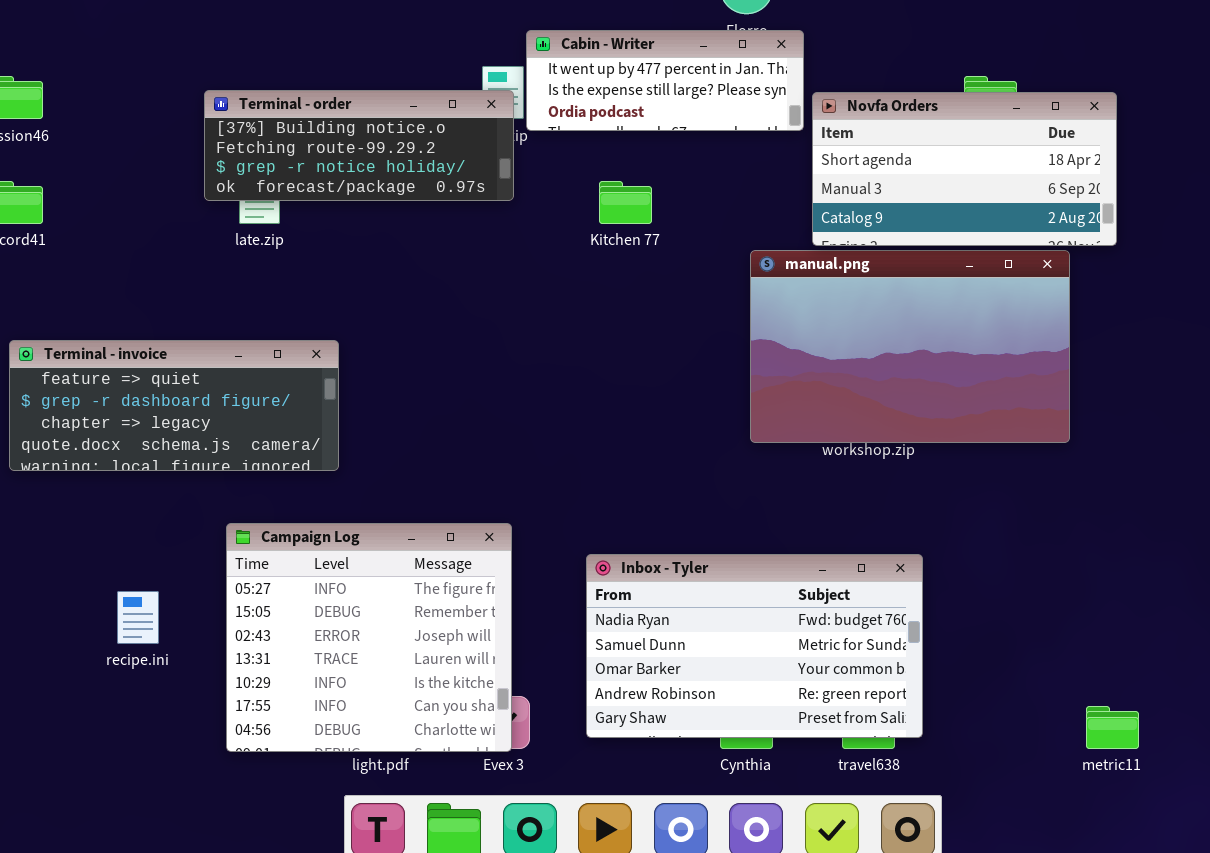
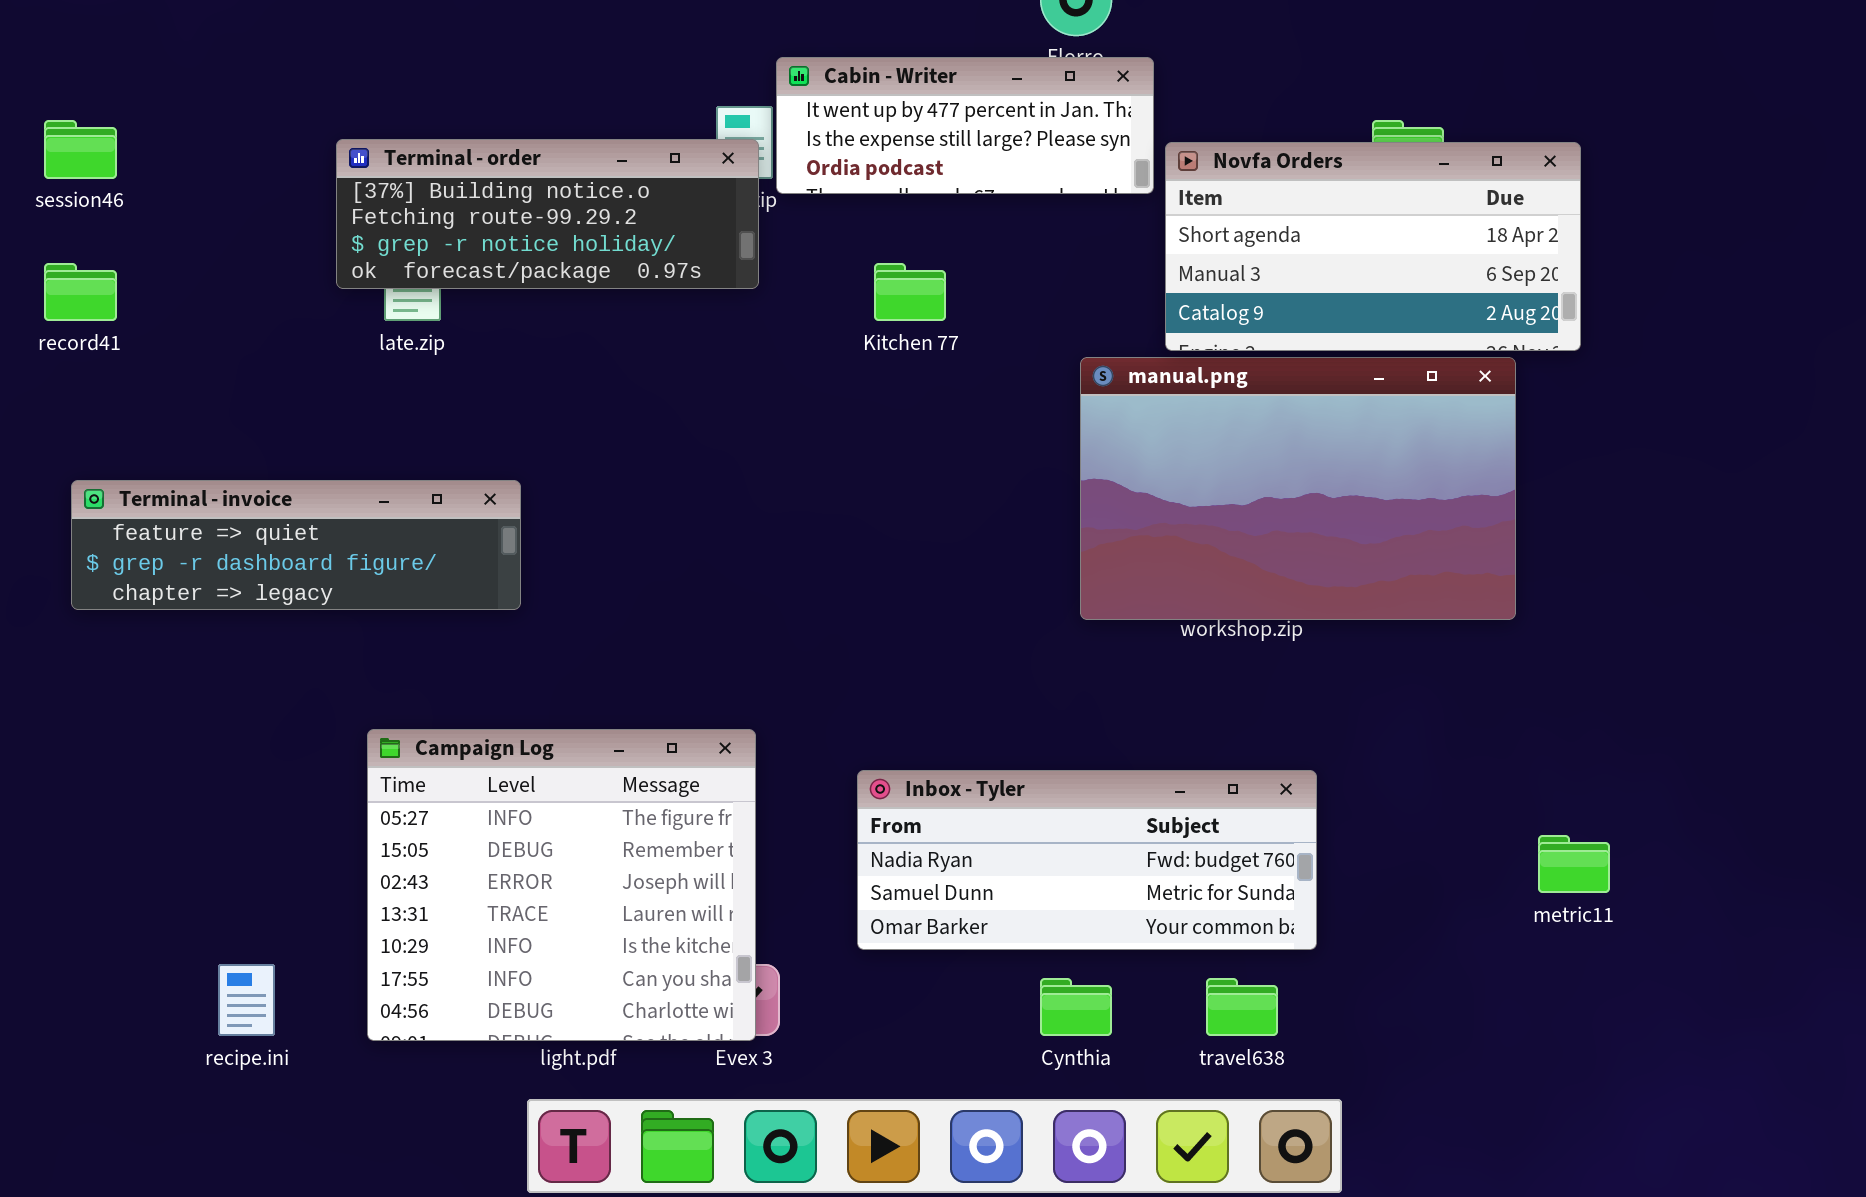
Terminal - invoice: [9,340,339,471] -> [71,480,521,610], resized
Inbox - Tyler: [586,554,923,738] -> [857,770,1317,950], resized
recipe.ini: [117,591,159,644] -> [218,964,275,1036], moved
metric11: [1086,706,1139,749] -> [1538,835,1610,893], moved

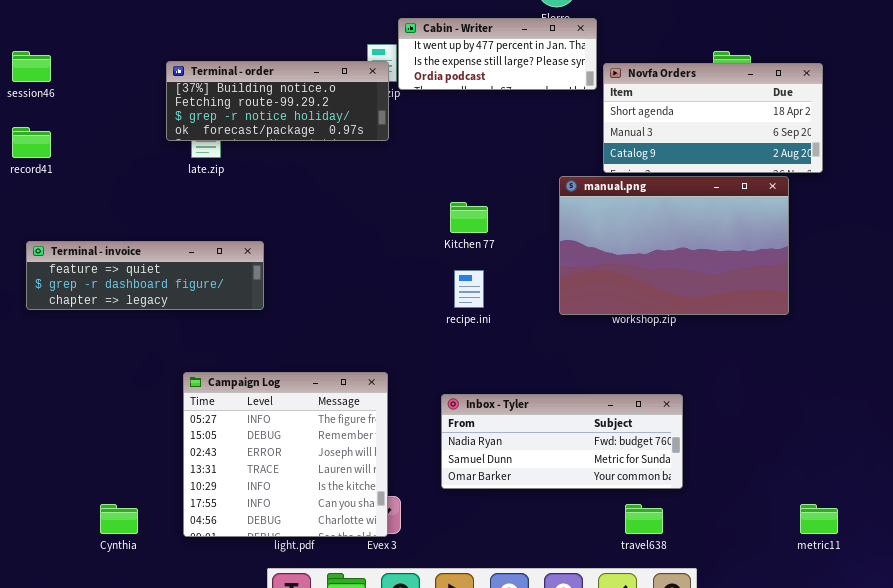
Kitchen 77: [874,263,946,321] -> [450,202,488,233], moved
metric11: [1538,835,1610,893] -> [800,504,838,534], moved
recipe.ini: [218,964,275,1036] -> [454,270,484,308], moved
Cynthia: [1040,978,1112,1036] -> [100,504,138,534], moved

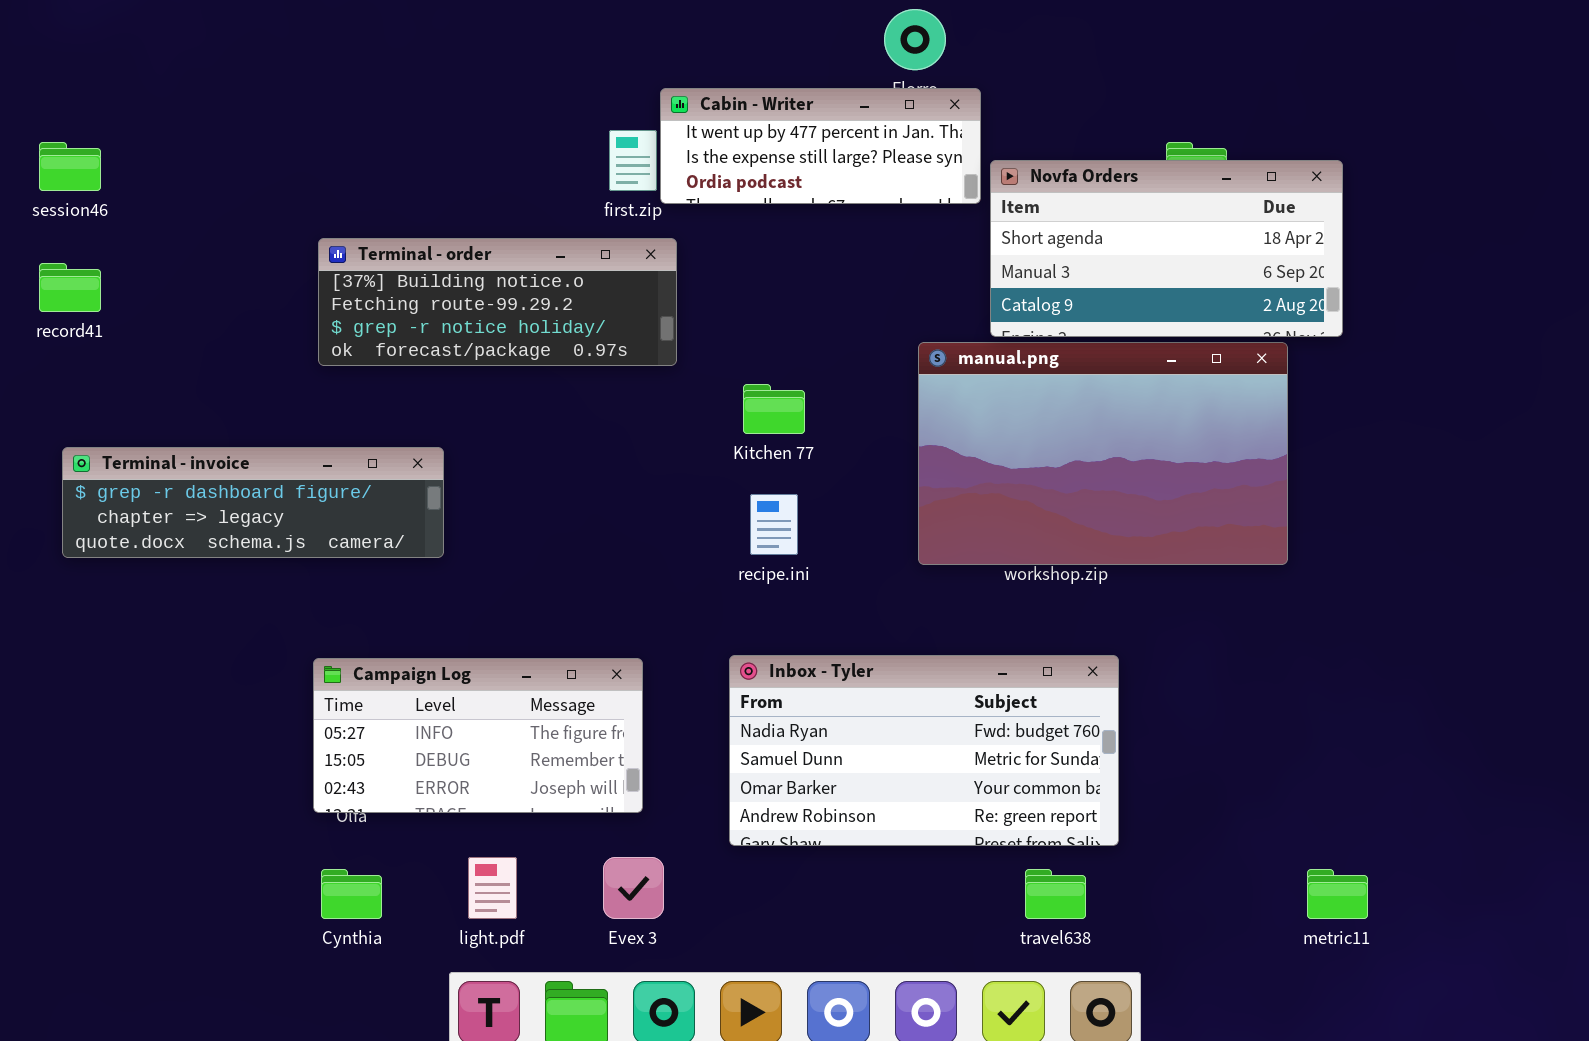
Terminal - order: [166,61,389,141] -> [318,238,677,366], moved
Terminal - invoice: [26,241,264,310] -> [62,447,444,558], scrolled down 1 row
Campaign Log: [183,372,388,537] -> [313,658,643,813], resized
Inbox - Tyler: [441,394,683,489] -> [729,655,1119,846], resized
Cynthia: [100,504,138,534] -> [321,869,382,919], moved

